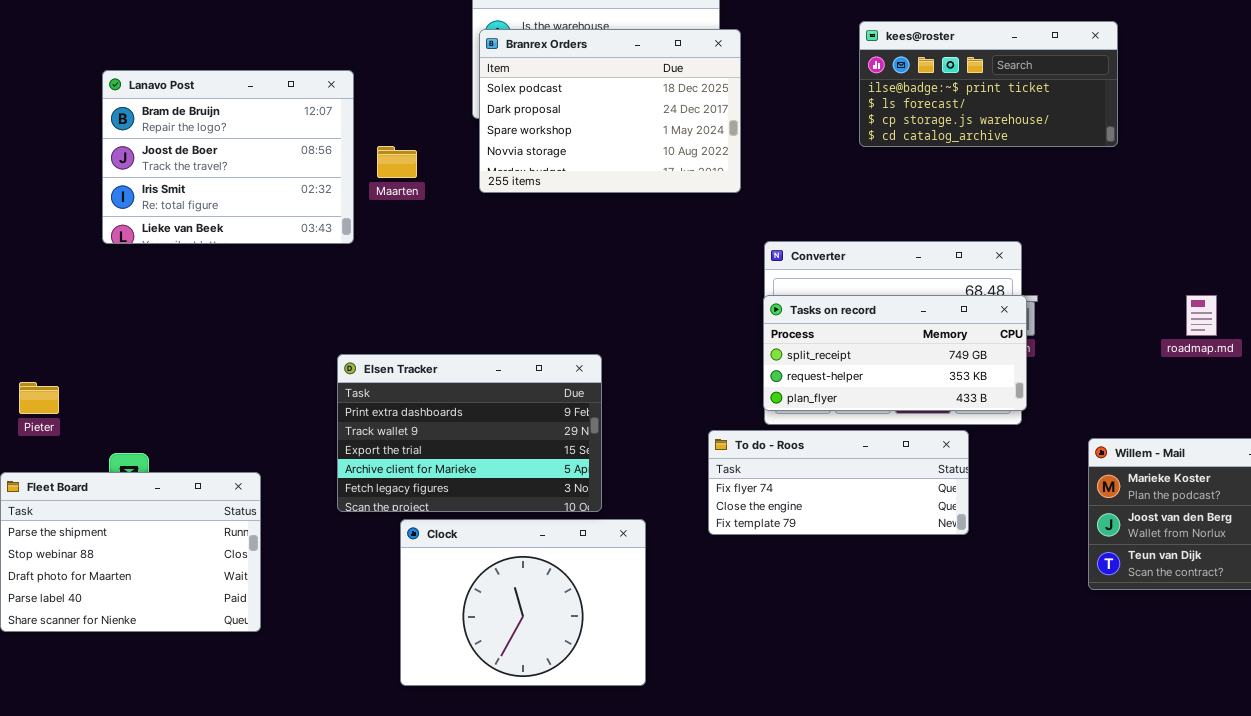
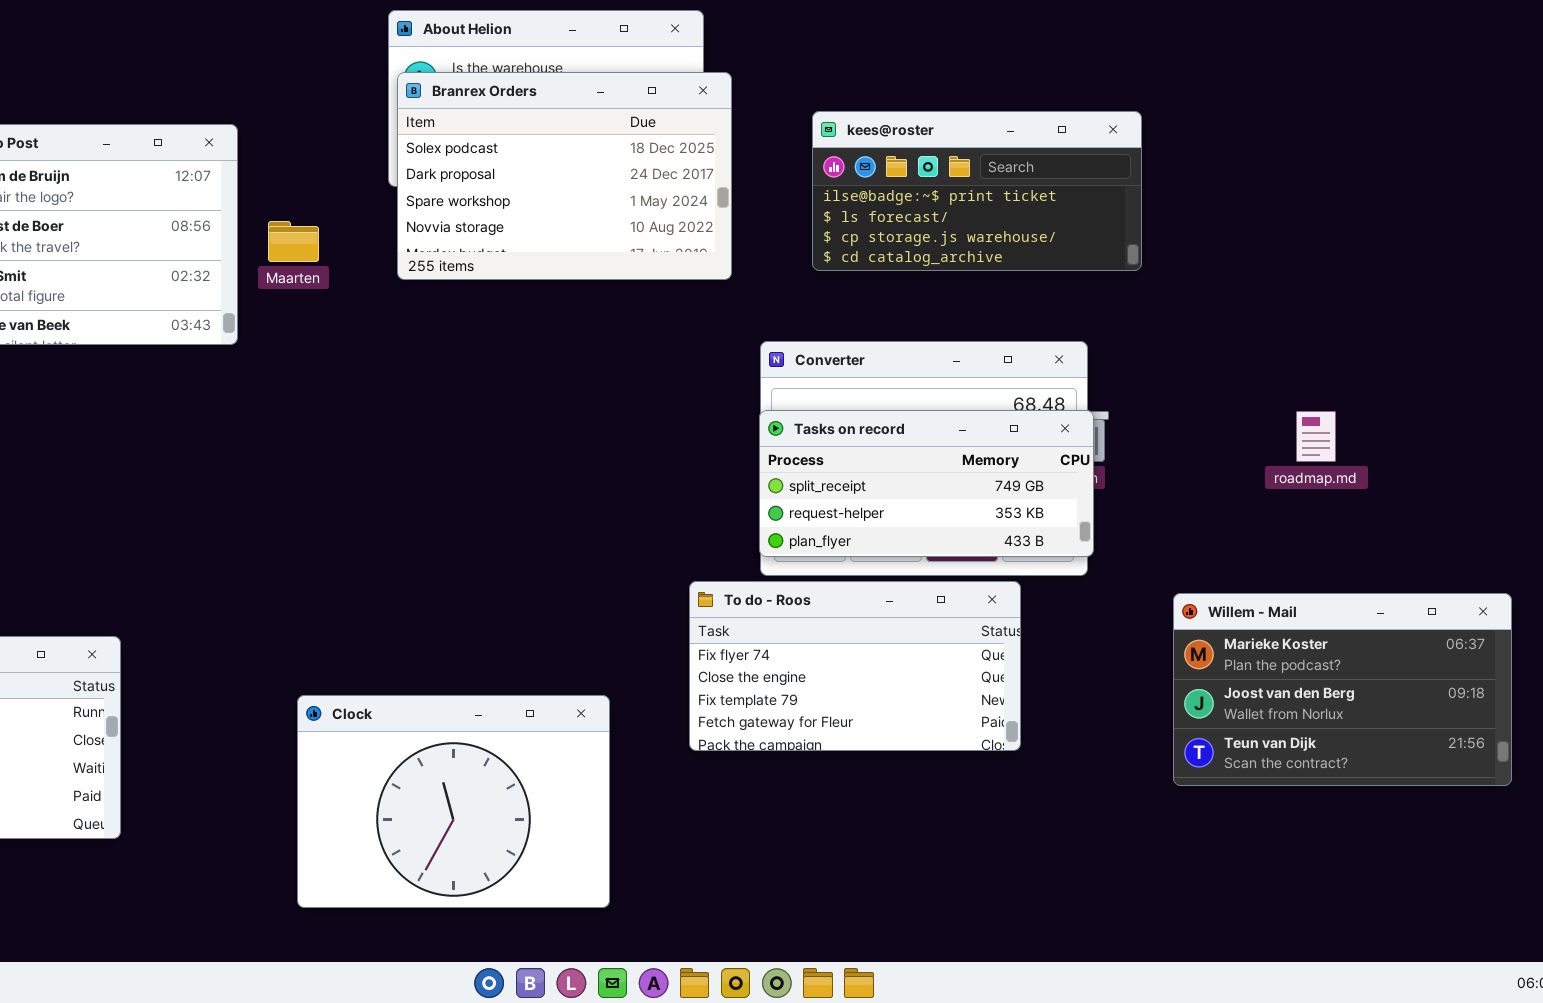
kees@roster: [859,21,1118,147] -> [812,111,1142,271], moved
Elsen Tracker: [337,354,602,512] -> none, closed
To do - Roos: [708,430,969,535] -> [689,581,1021,751], resized

